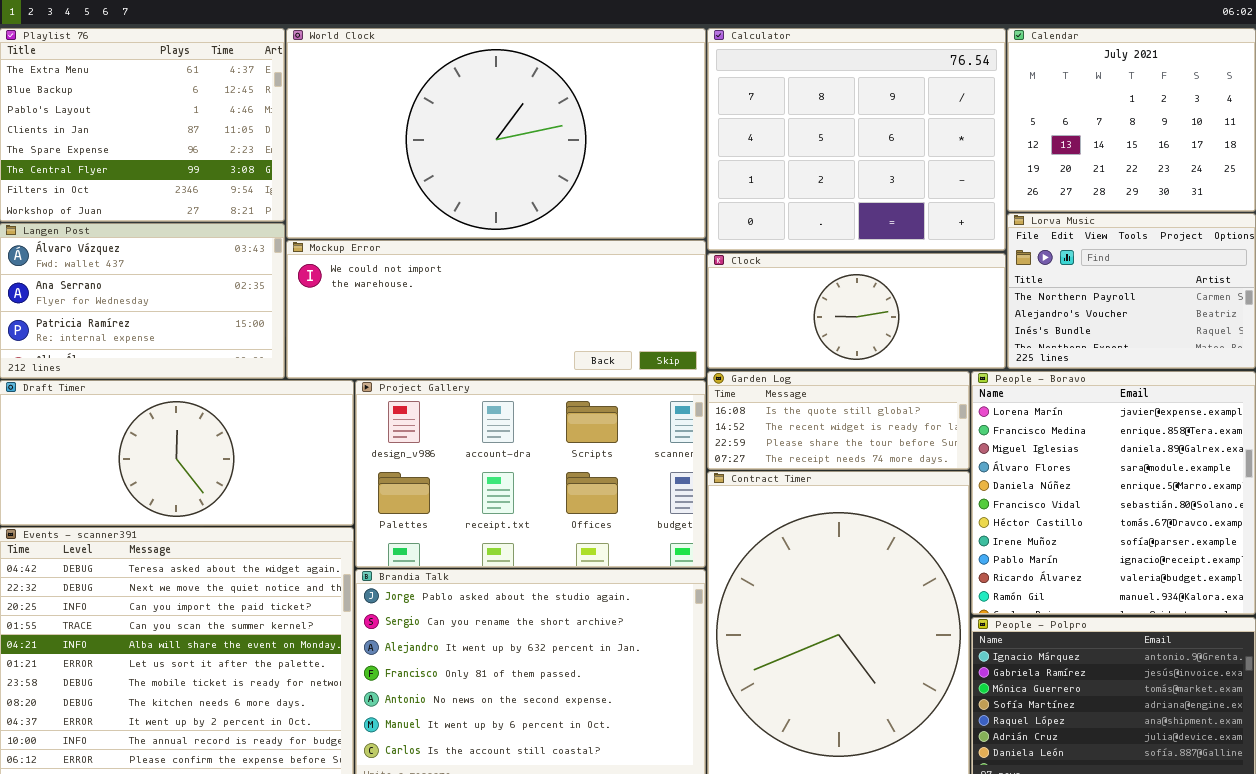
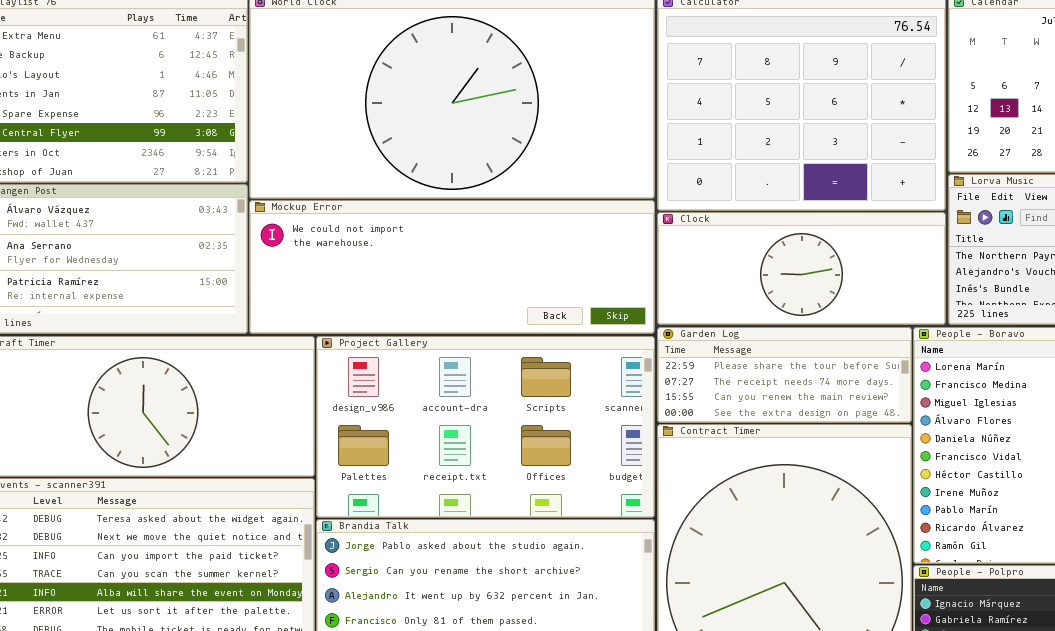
Garden Log: [707,371,970,470] -> [657,327,912,423], scrolled down 2 rows

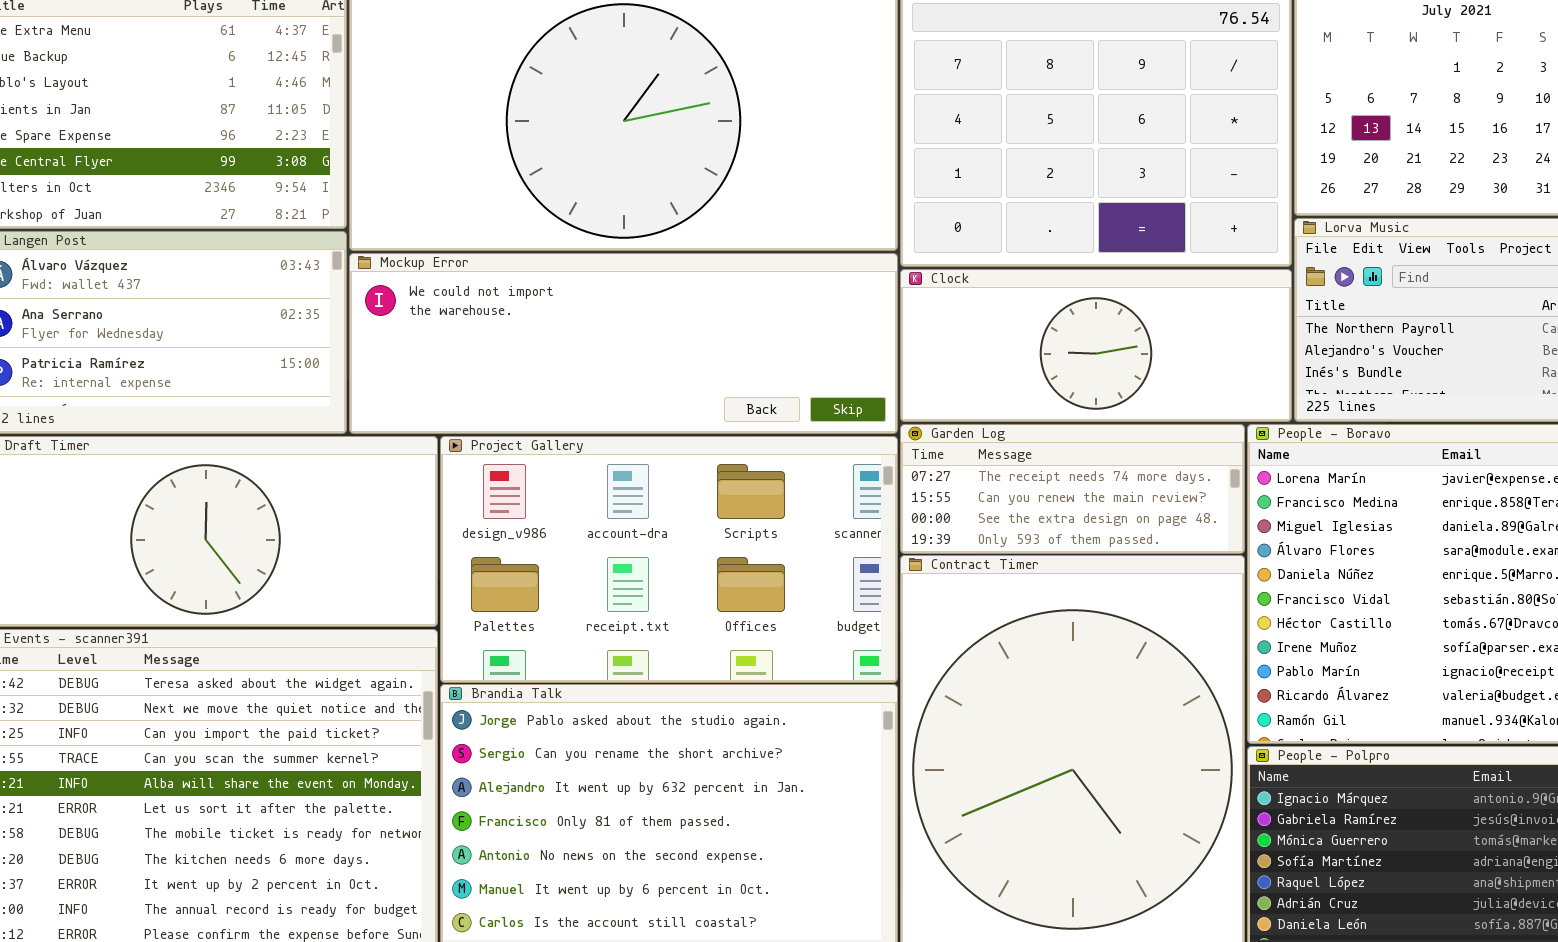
Garden Log: [657,327,912,423] -> [900,424,1245,554], scrolled down 1 row

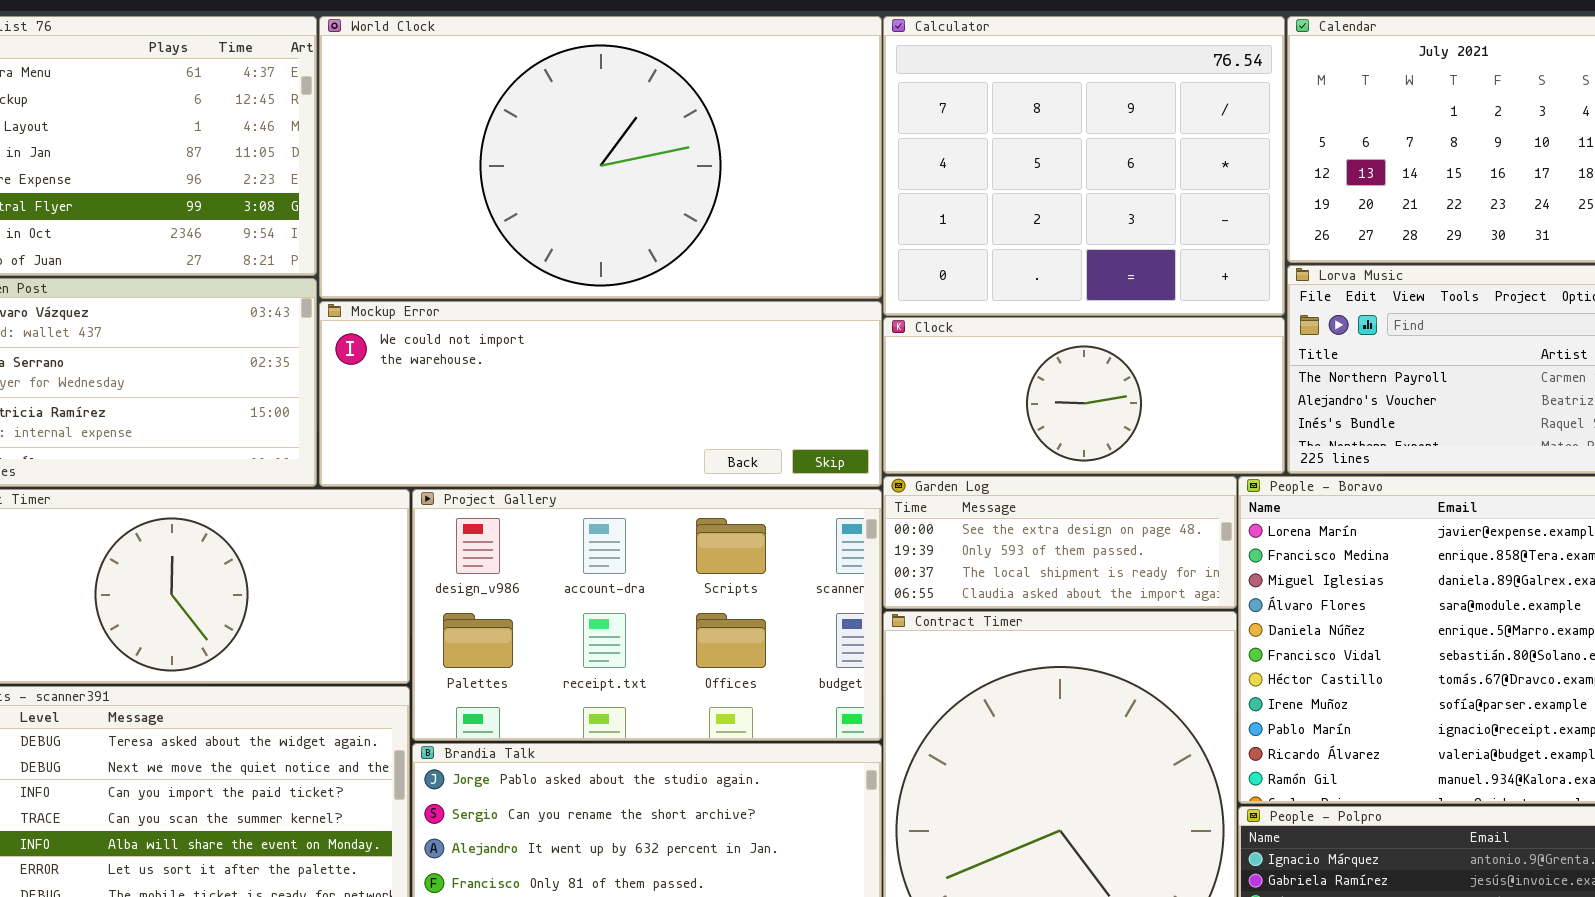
Garden Log: [900,424,1245,554] -> [883,476,1237,609], scrolled down 2 rows

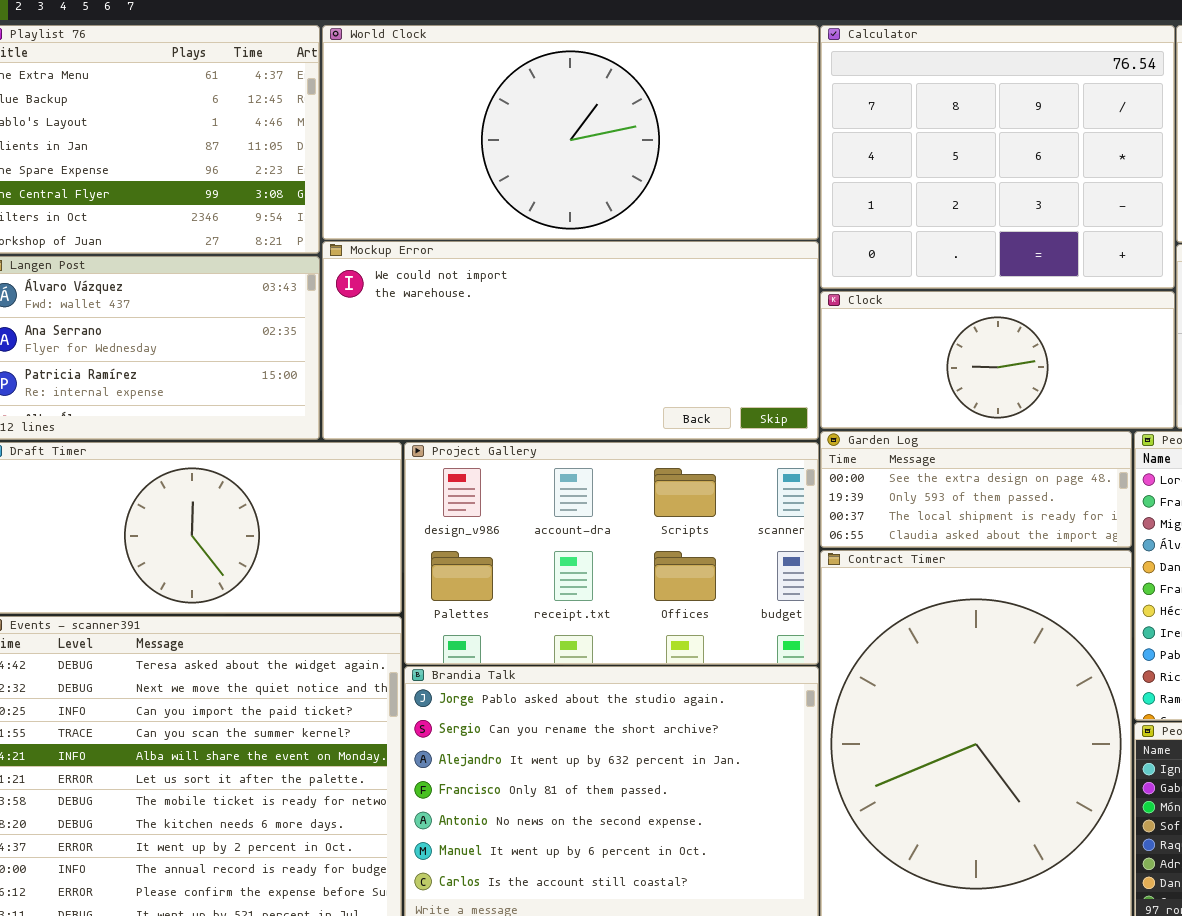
World Clock: [319,16,882,299] -> [322,25,819,240], resized
Mockup Error: [319,301,882,487] -> [322,241,819,440], resized

